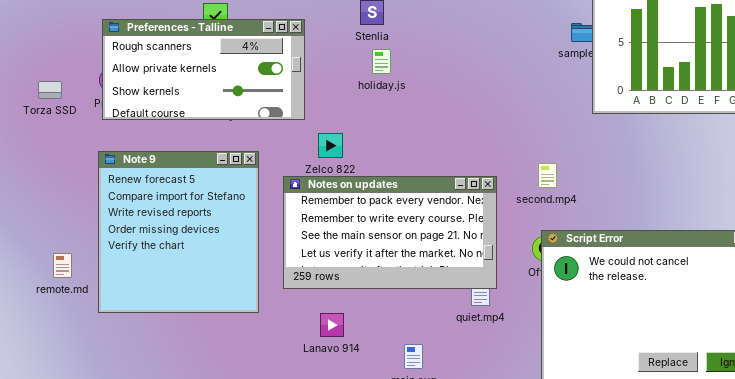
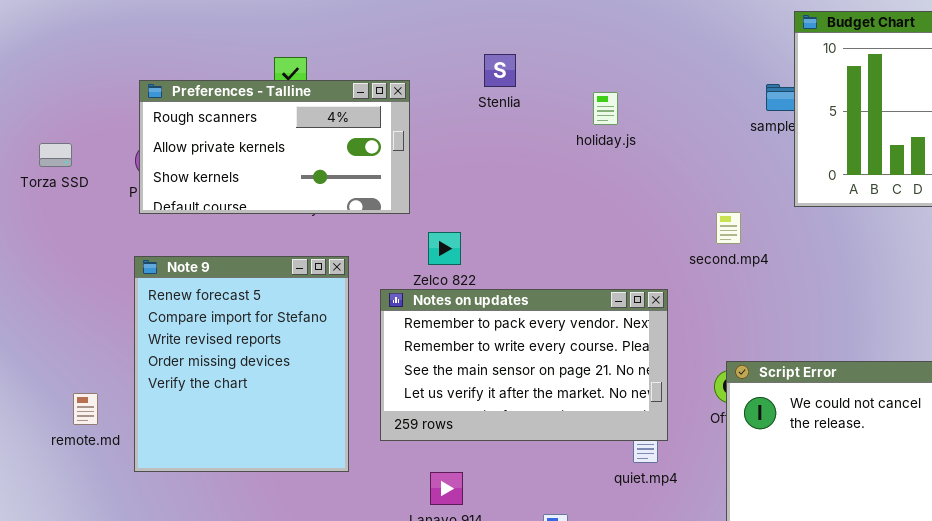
holiday.js: [372,49,391,74] -> [593,92,618,125], moved
Torza SSD: [38,81,62,99] -> [39,143,72,167], moved
second.mp4: [538,163,557,188] -> [716,212,741,244], moved

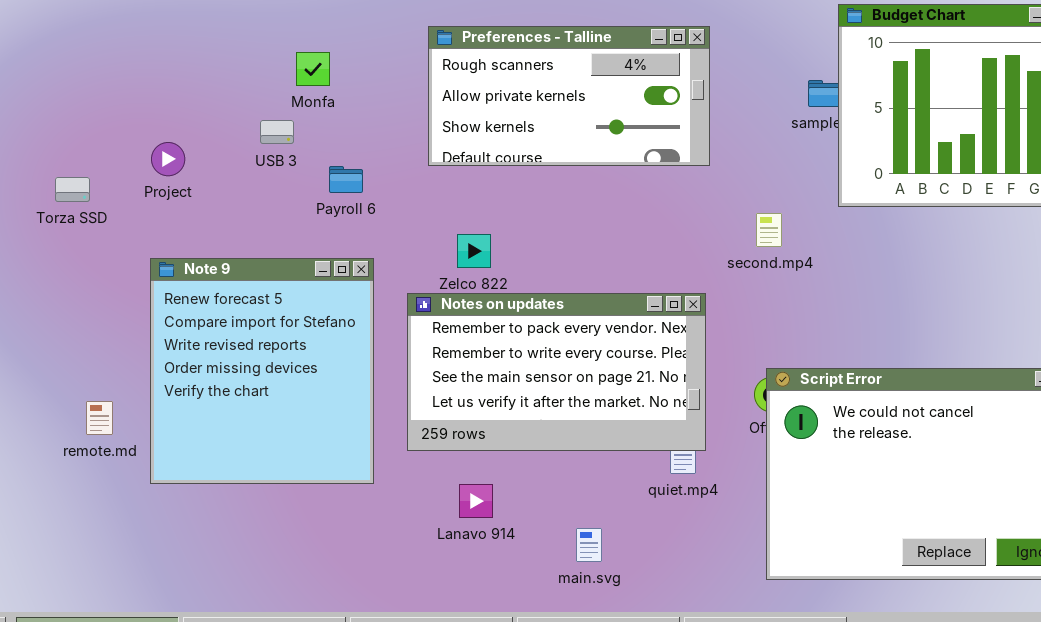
Preferences - Talline: [139,80,410,214] -> [428,26,710,166], moved
Torza SSD: [39,143,72,167] -> [55,177,90,202], moved

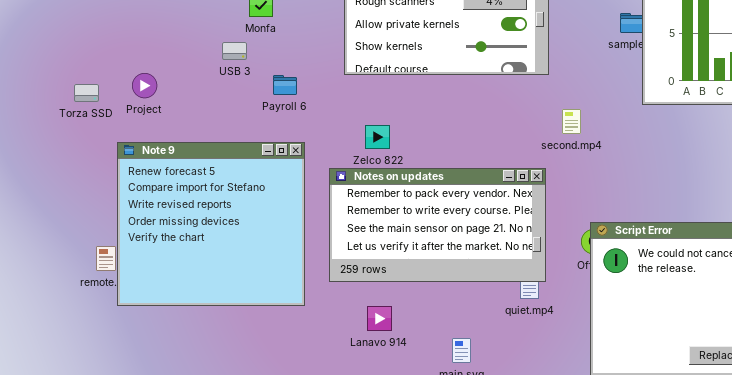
Project: [151,142,185,176] -> [132,73,157,98], moved
second.mp4: [756,213,782,247] -> [562,109,581,134], moved
Note 9: [150,258,374,484] -> [117,142,305,306], resized

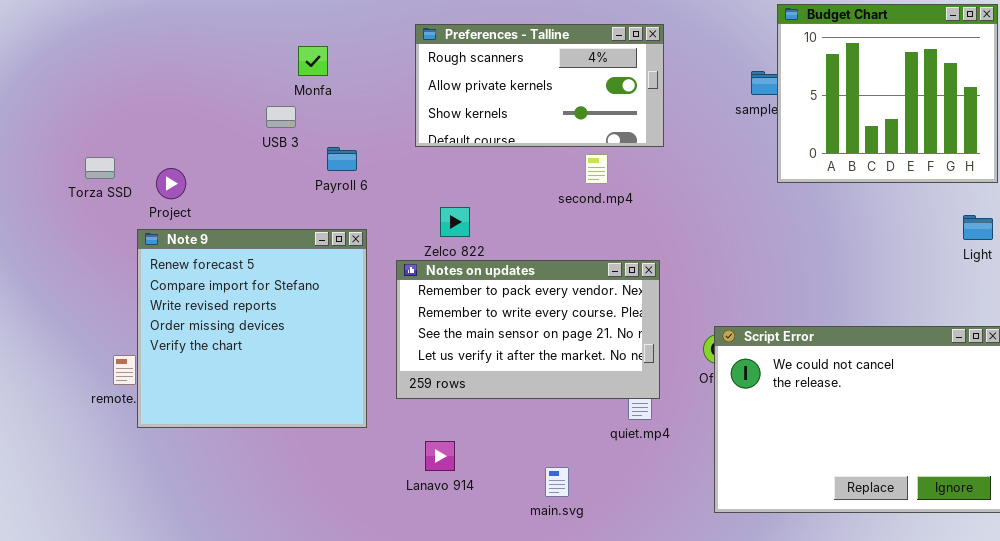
Project: [132,73,157,98] -> [156,168,186,199], moved
second.mp4: [562,109,581,134] -> [585,154,608,184], moved
Lanavo 914: [367,306,392,331] -> [425,441,455,471], moved

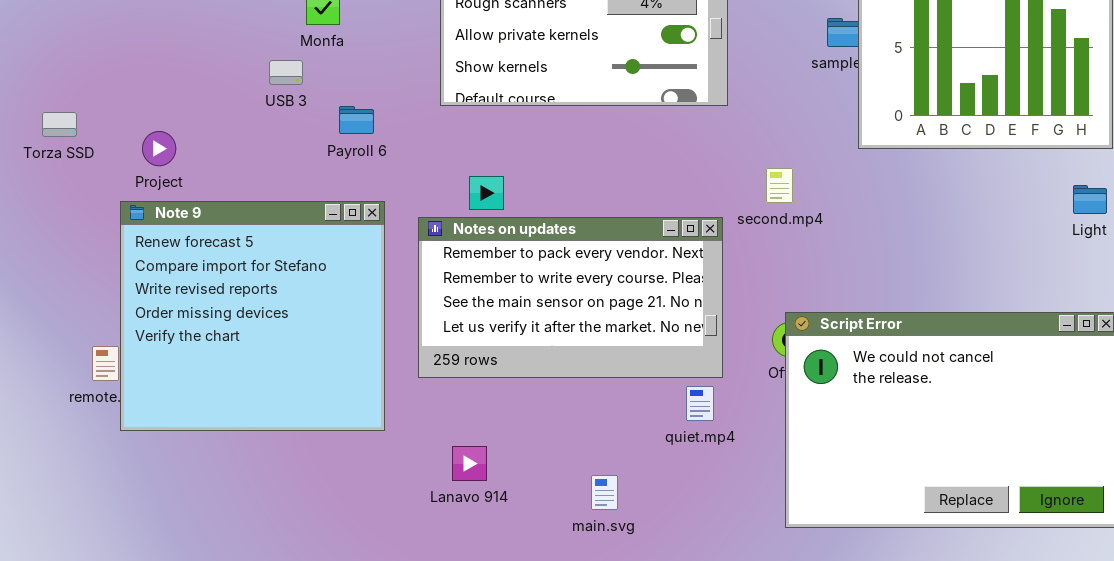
second.mp4: [585,154,608,184] -> [766,168,793,203], moved
Torza SSD: [85,157,115,179] -> [42,112,77,137], moved
Notes on updates: [396,260,660,399] -> [418,217,723,378], moved

